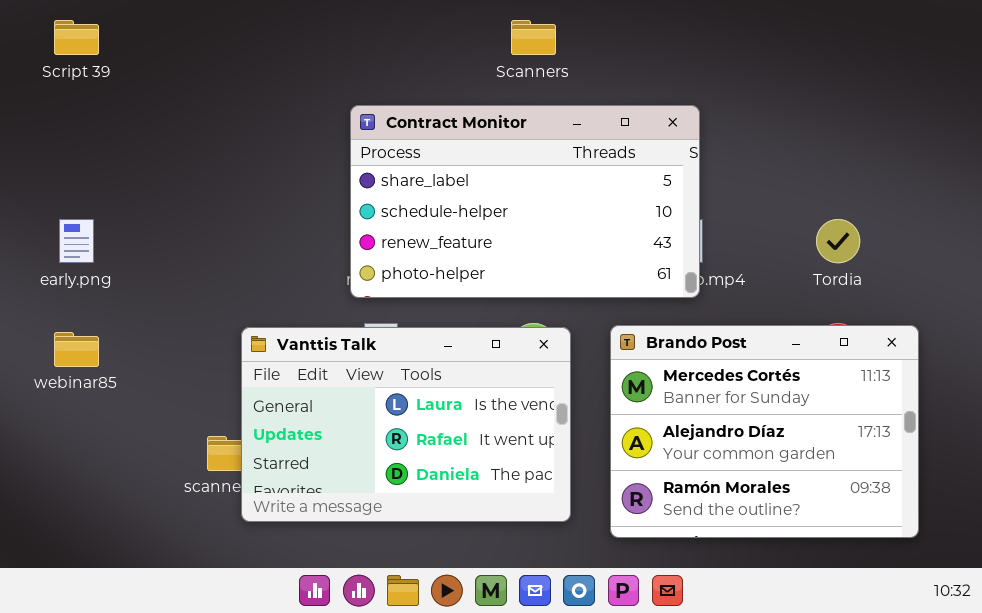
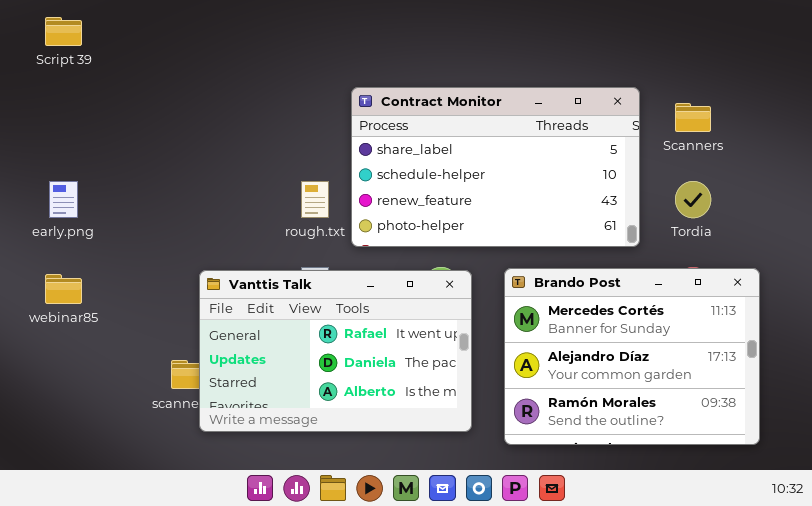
Scanners: [511,20,556,55] -> [675,103,711,132], moved
Contract Monitor: [350,105,700,298] -> [351,87,640,247], moved
Vanttis Talk: [241,327,571,522] -> [199,270,472,432], scrolled down 1 row

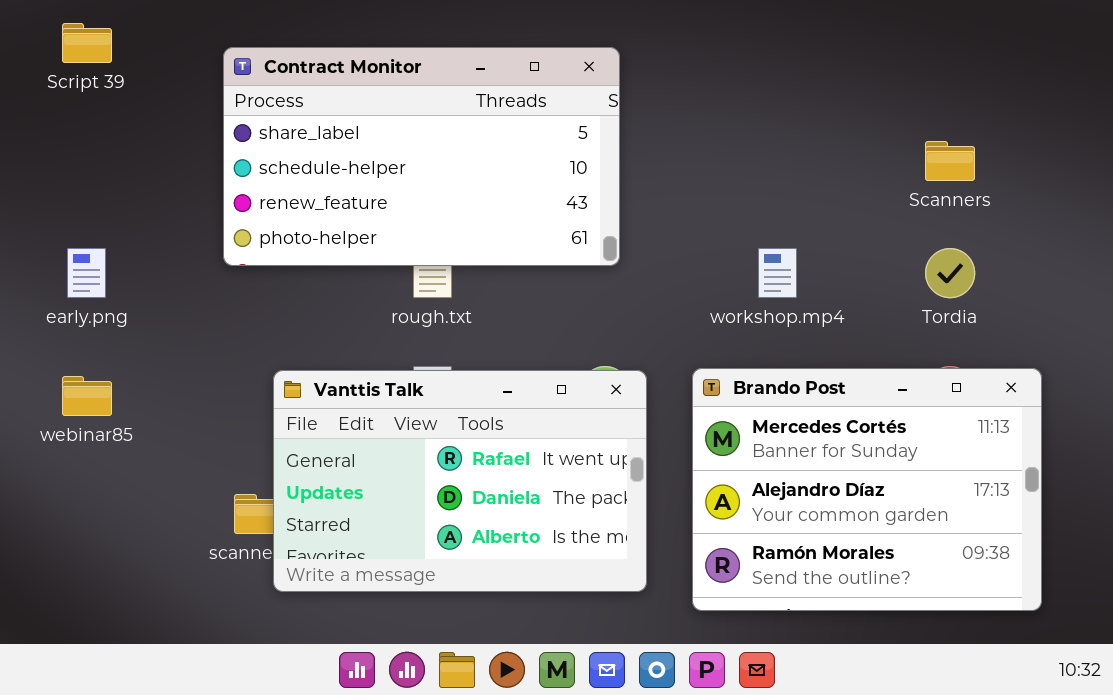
Contract Monitor: [351,87,640,247] -> [223,47,620,266], moved

